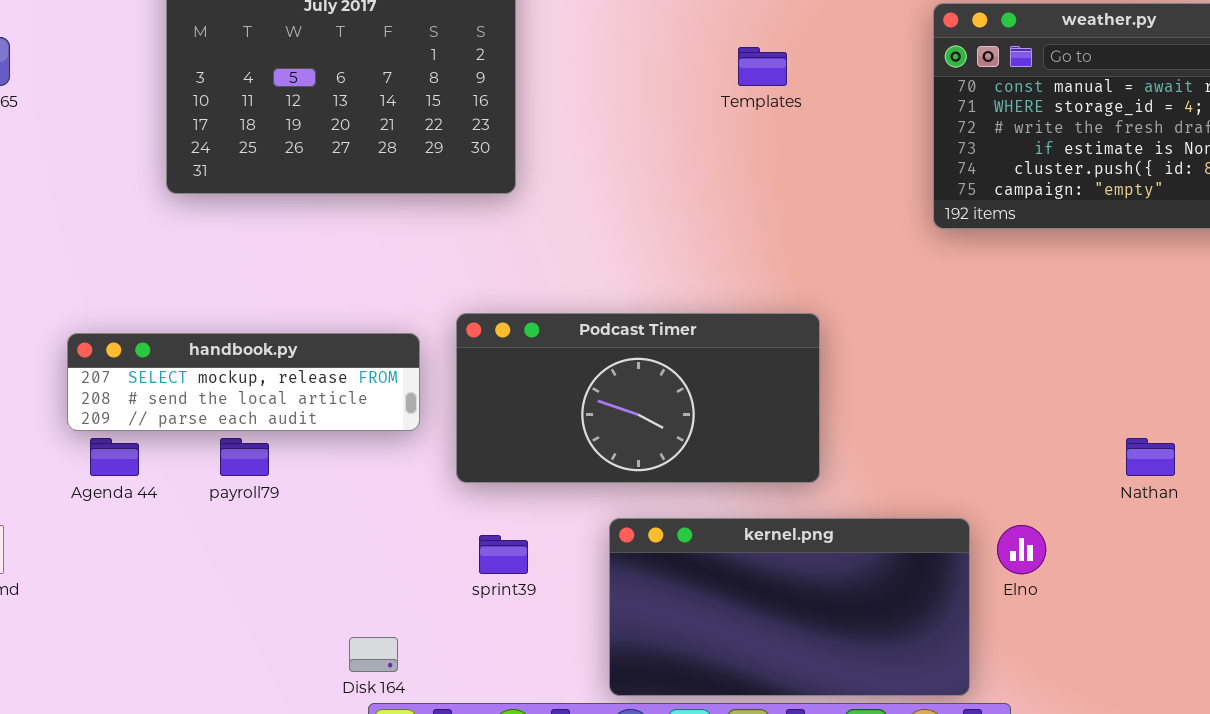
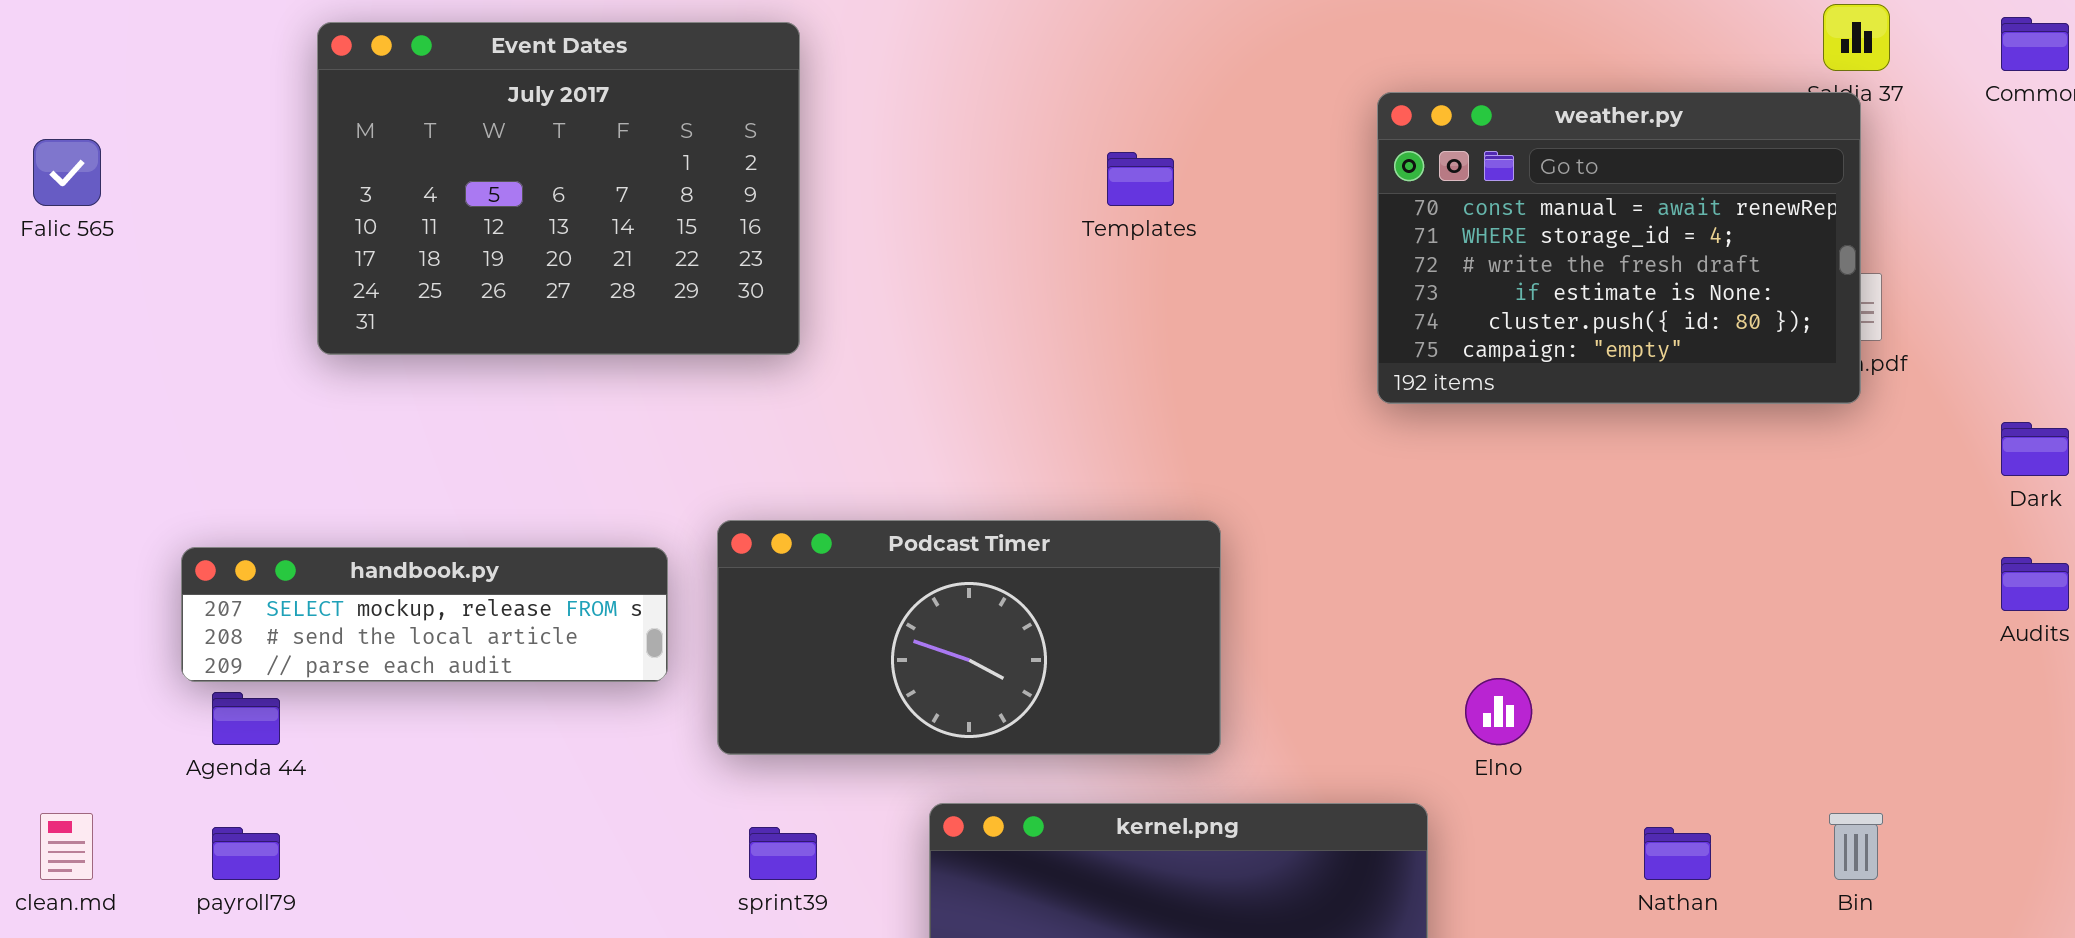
payroll79: [220,438,269,476] -> [212,827,280,880], moved
Nathan: [1126,438,1175,476] -> [1644,827,1711,880], moved
Elno: [997,525,1046,574] -> [1465,678,1532,745], moved

